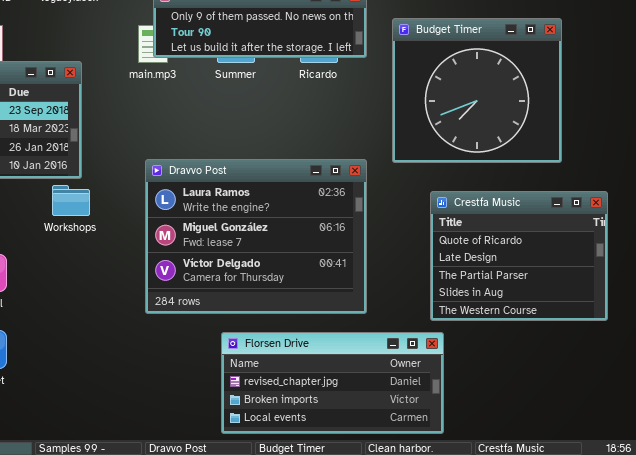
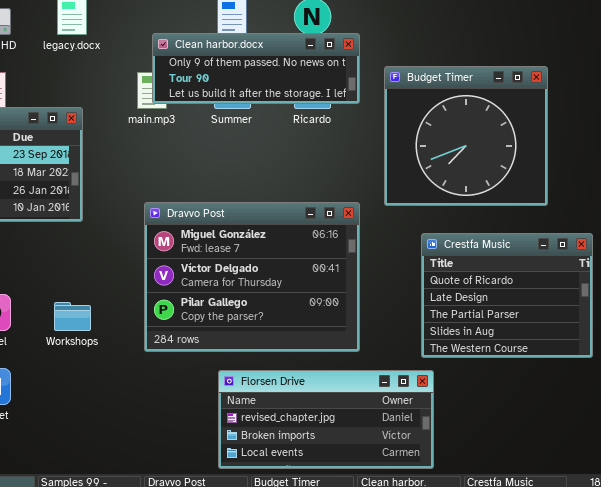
Dravvo Post: [145,159,367,314] -> [144,202,360,352], scrolled down 1 row
Workshops: [52,185,90,216] -> [54,302,91,331], moved

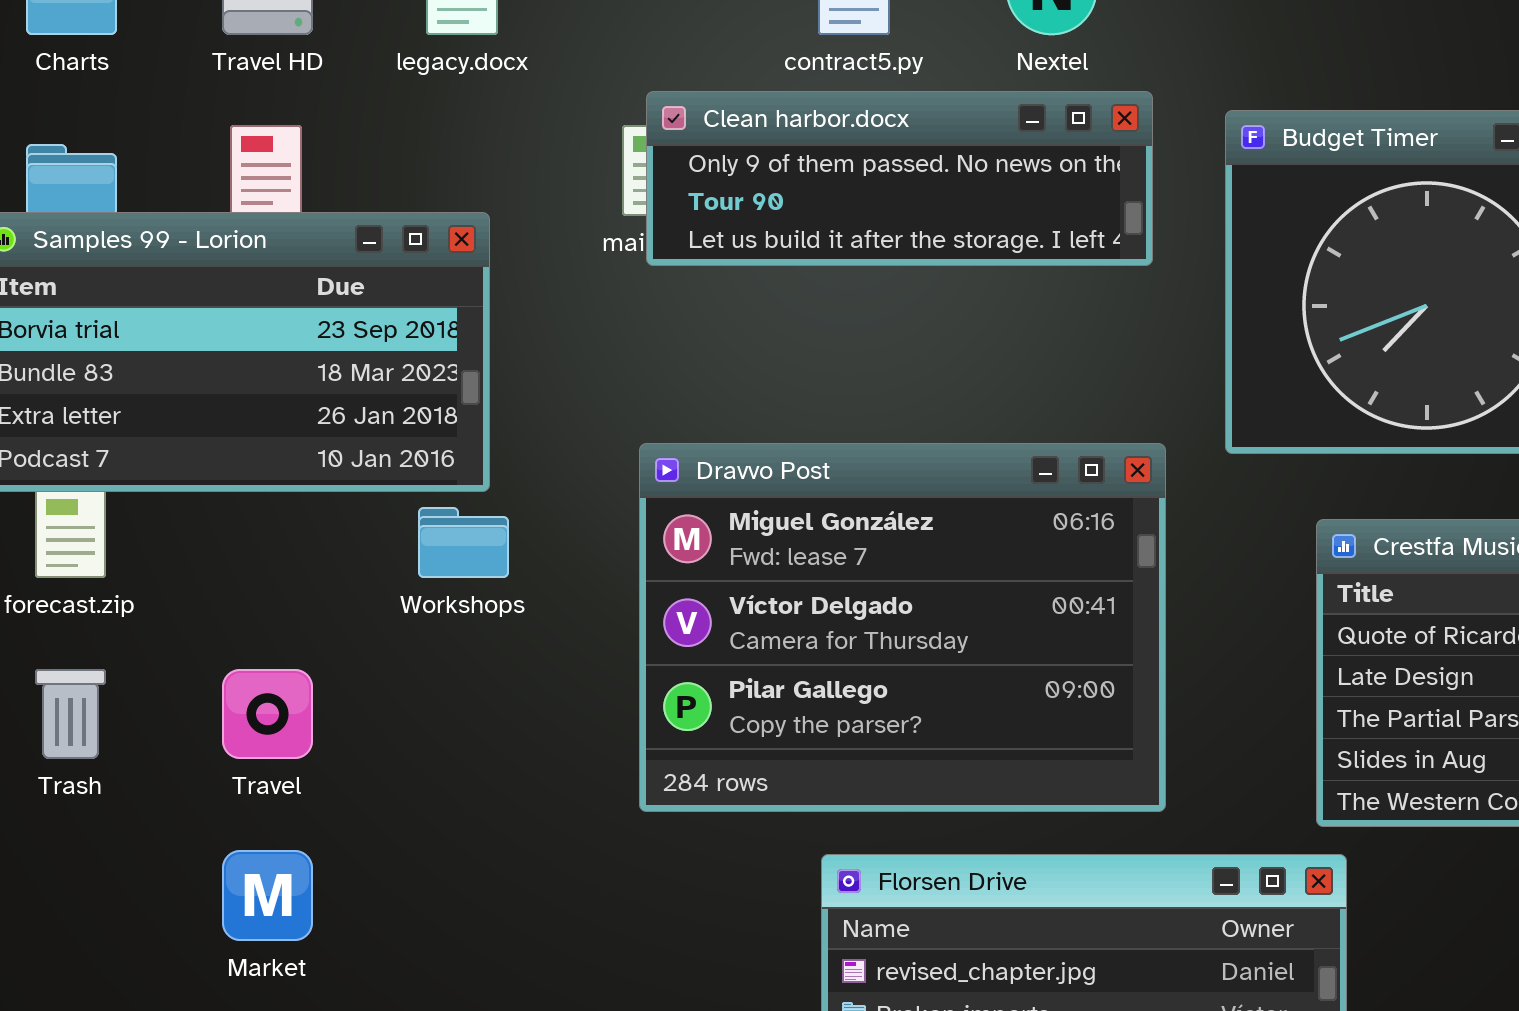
Clean harbor.docx: [152,33,360,104] -> [646,91,1153,266], moved
Workshops: [54,302,91,331] -> [418,507,509,578], moved

